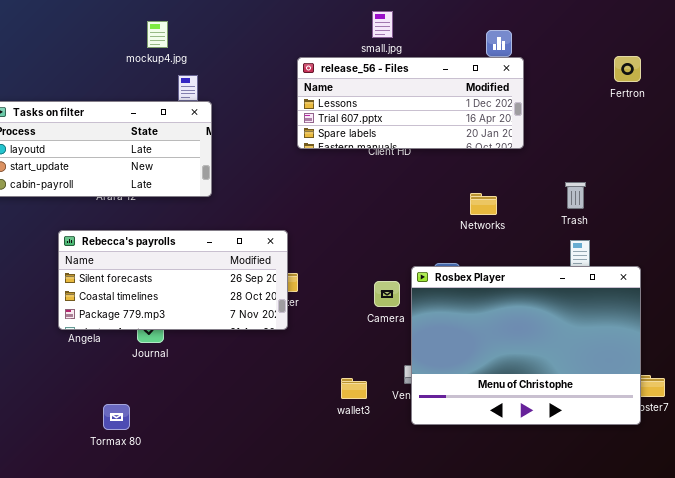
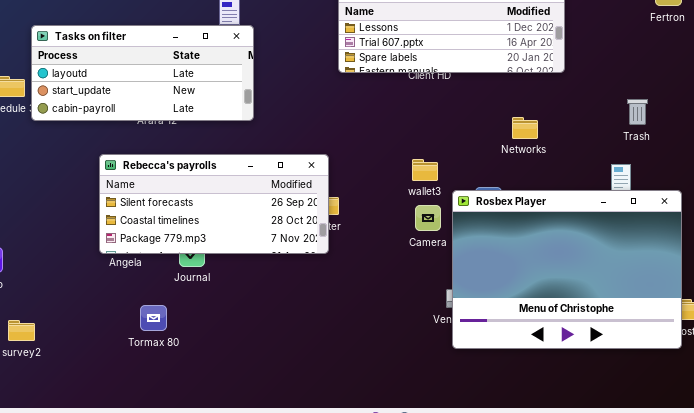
Trash: [565,182,586,209] -> [627,99,648,125], moved
wallet3: [341,378,367,399] -> [412,159,438,181], moved
Tormax 80: [103,404,130,430] -> [140,305,167,331], moved

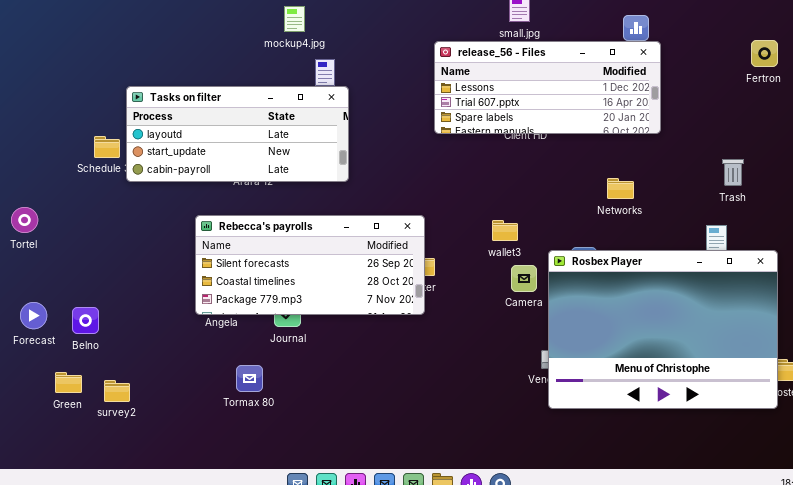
wallet3: [412,159,438,181] -> [492,220,518,241], moved

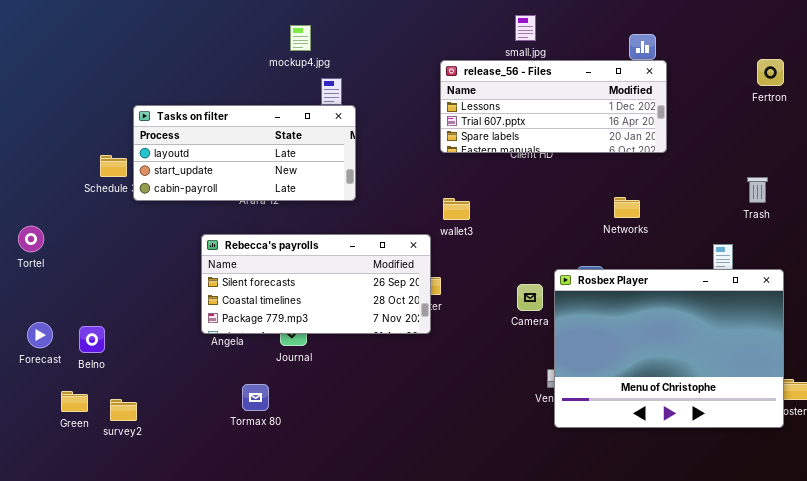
Trash: [722,159,744,186] -> [747,177,768,203], moved
wallet3: [492,220,518,241] -> [443,198,470,220], moved

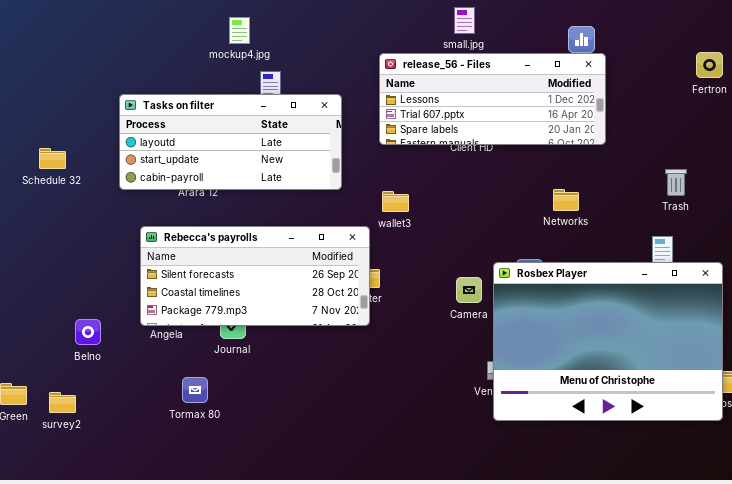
Tasks on filter: [133,105,356,201] -> [119,94,342,190], moved
Trash: [747,177,768,203] -> [665,169,687,196], moved
Belno: [79,326,105,353] -> [75,319,101,345], moved

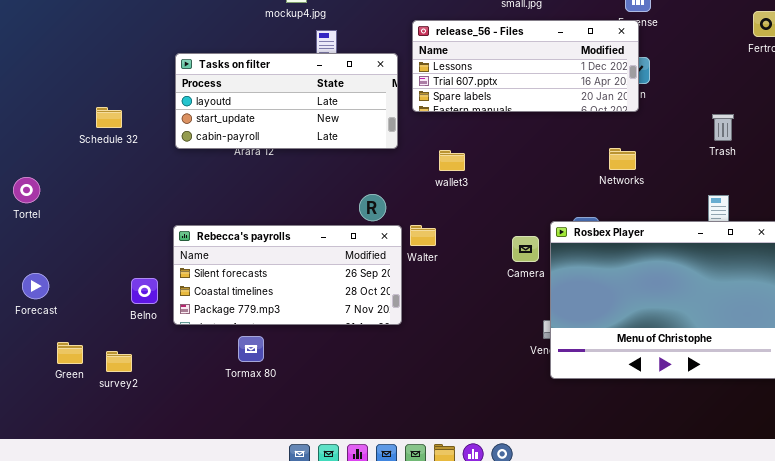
release_56 - Files: [379,53,606,145] -> [412,20,639,112], moved
Trash: [665,169,687,196] -> [712,114,734,141], moved
Rebecca's payrolls: [140,226,370,326] -> [173,225,402,325], moved

